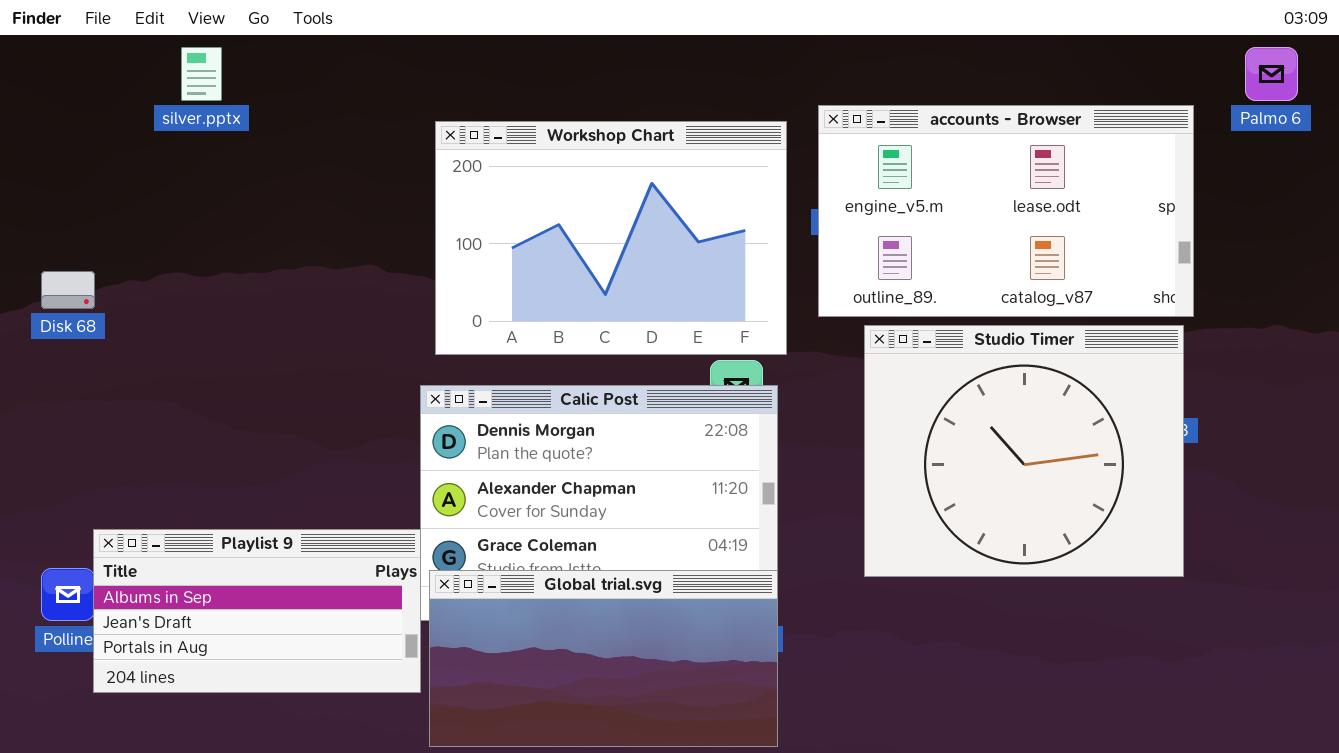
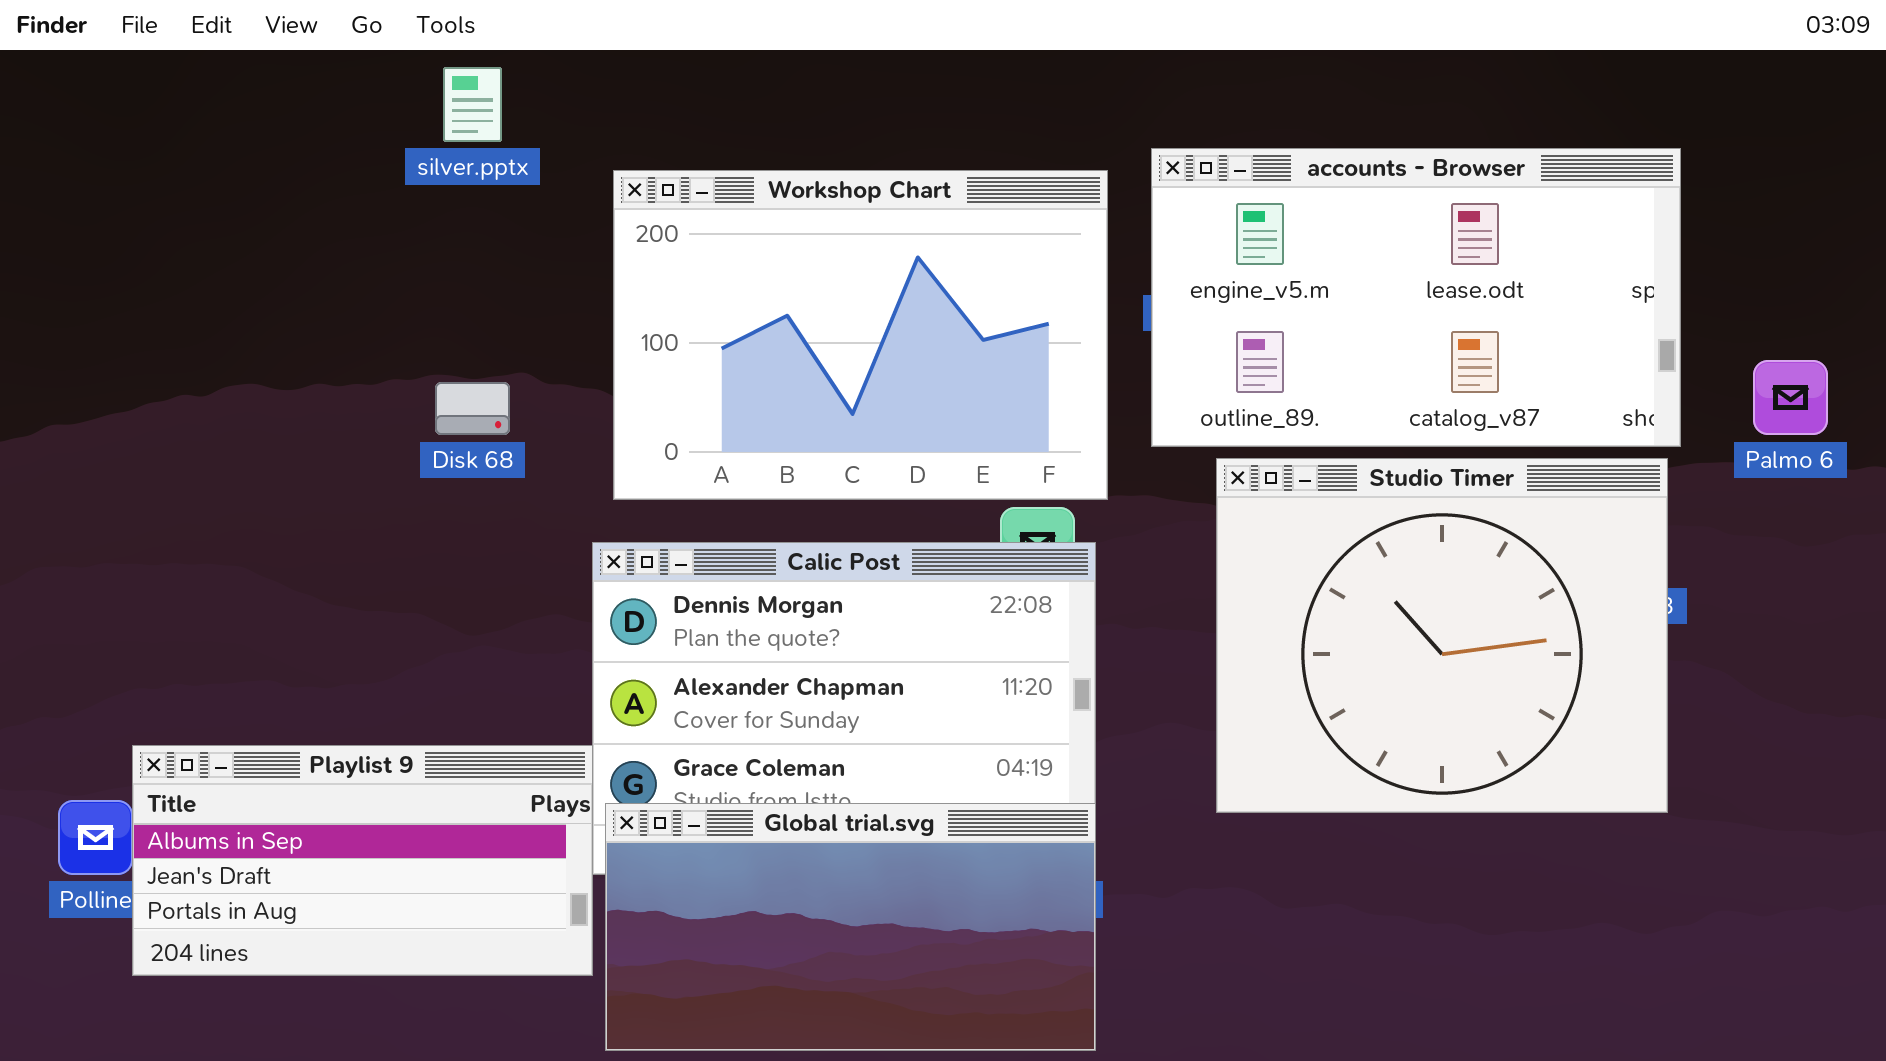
silver.pptx: [181,47,222,101] -> [443,67,502,142], moved
Palmo 6: [1245,47,1298,101] -> [1753,360,1828,435], moved
Disk 68: [41,271,95,309] -> [435,382,510,435], moved

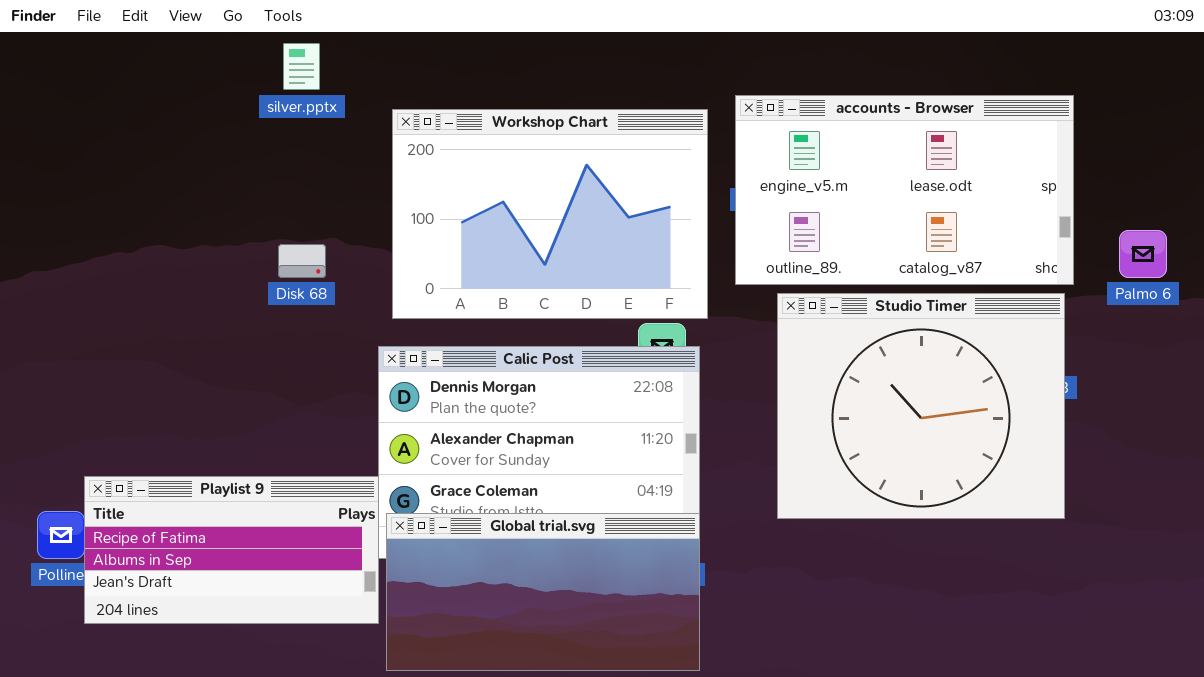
Playlist 9: [132,745,593,976] -> [84,476,379,624], scrolled up 1 row

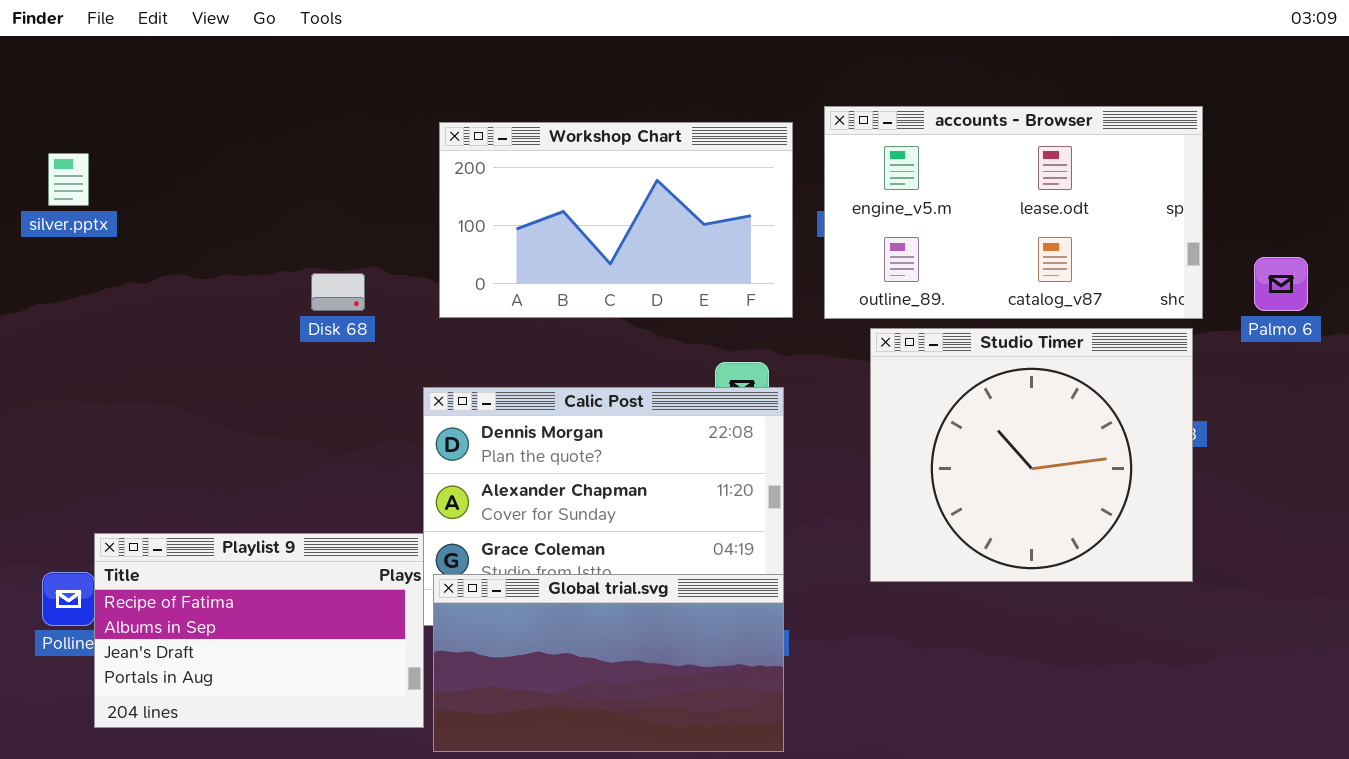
silver.pptx: [283,43,320,90] -> [48,153,89,206], moved
Workshop Chart: [392,109,708,319] -> [439,122,793,318], resized
Playlist 9: [84,476,379,624] -> [94,533,424,728], resized

